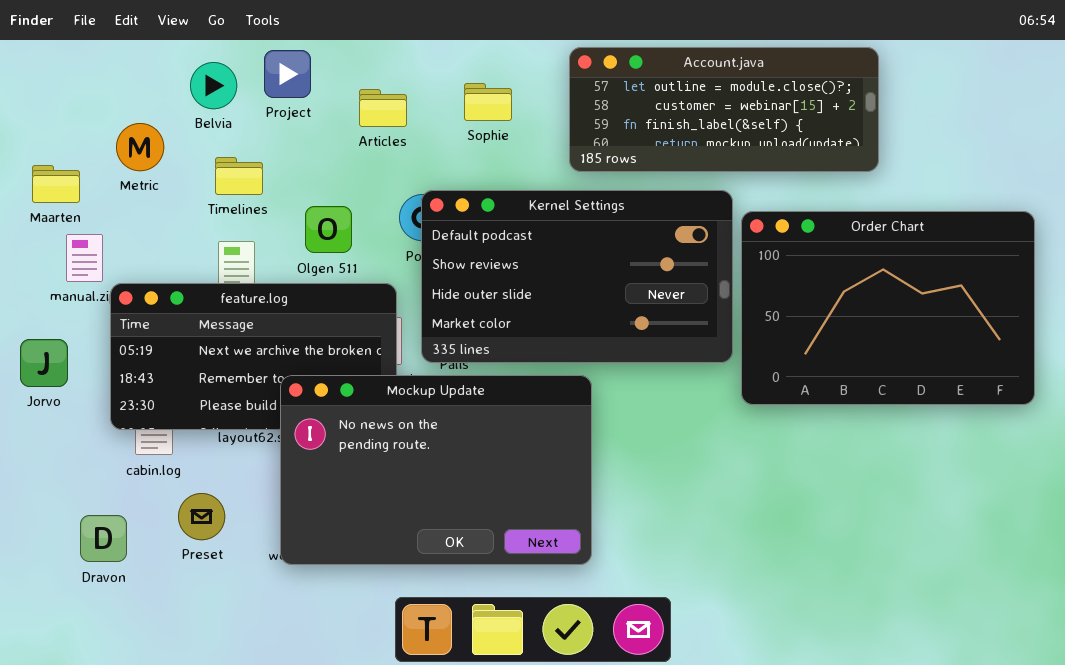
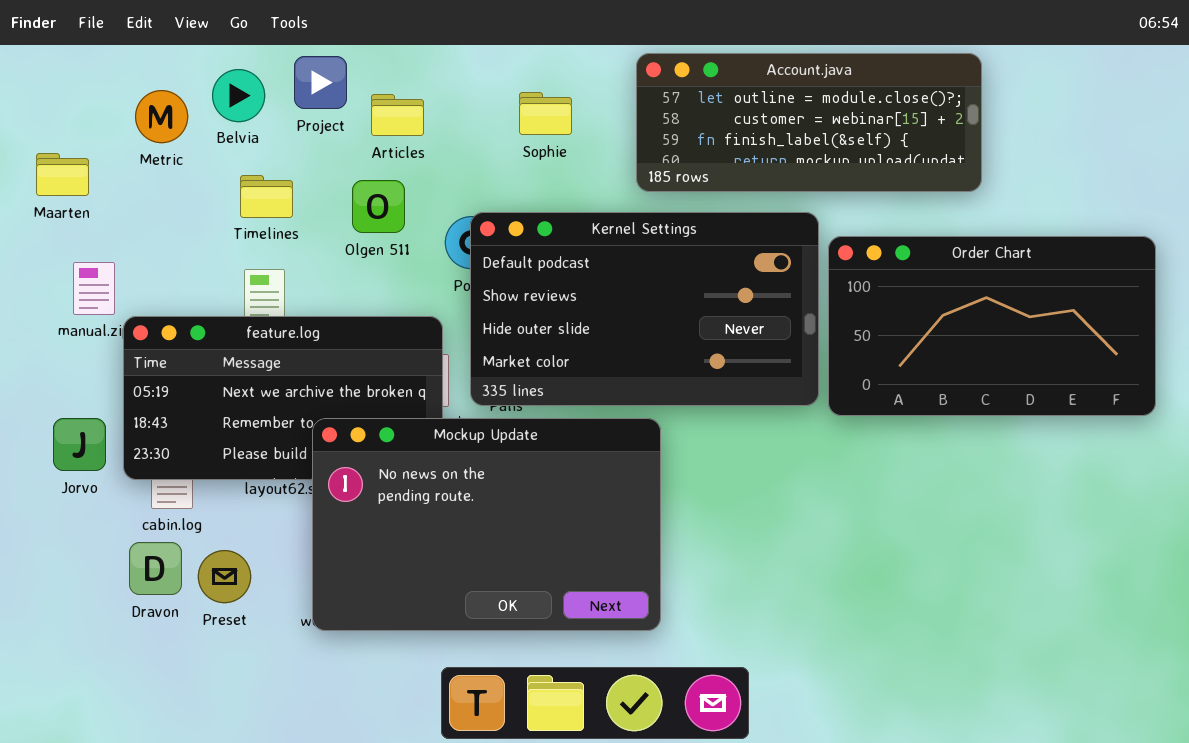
Articles: [359,89,407,127] -> [371,94,424,136], moved
Metric: [116,123,164,171] -> [135,90,188,143], moved
Maarten: [32,165,80,203] -> [36,153,89,196], moved
Olgen 511: [305,206,352,253] -> [352,180,405,233], moved
Order Chart: [741,211,1035,405] -> [828,236,1156,416], resized
Jorvo: [20,339,68,387] -> [53,418,106,471], moved
Dravon: [80,515,127,562] -> [129,542,182,595], moved

